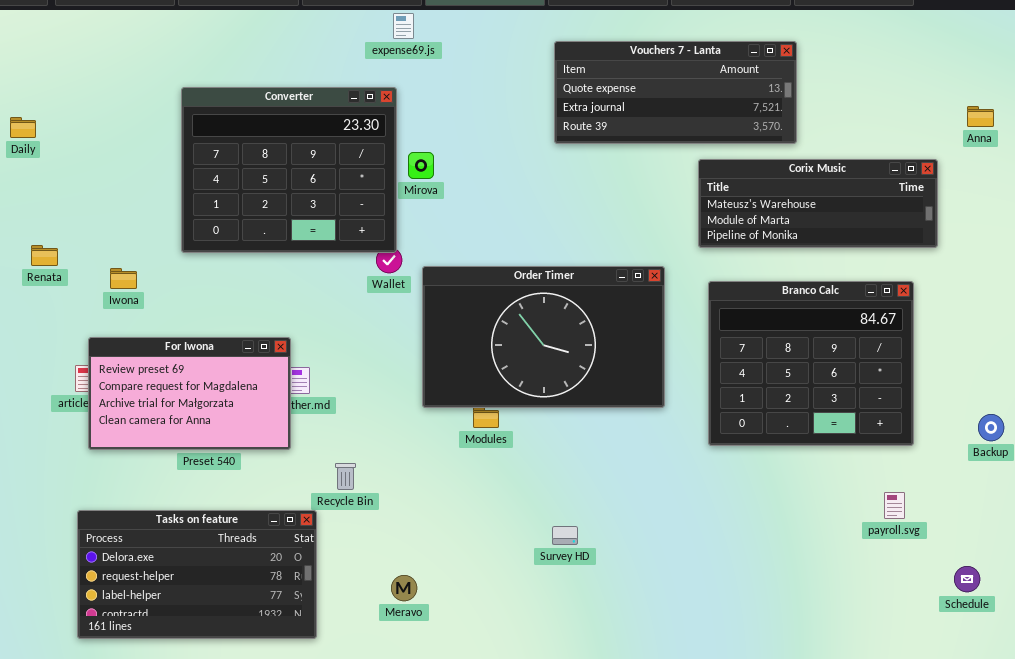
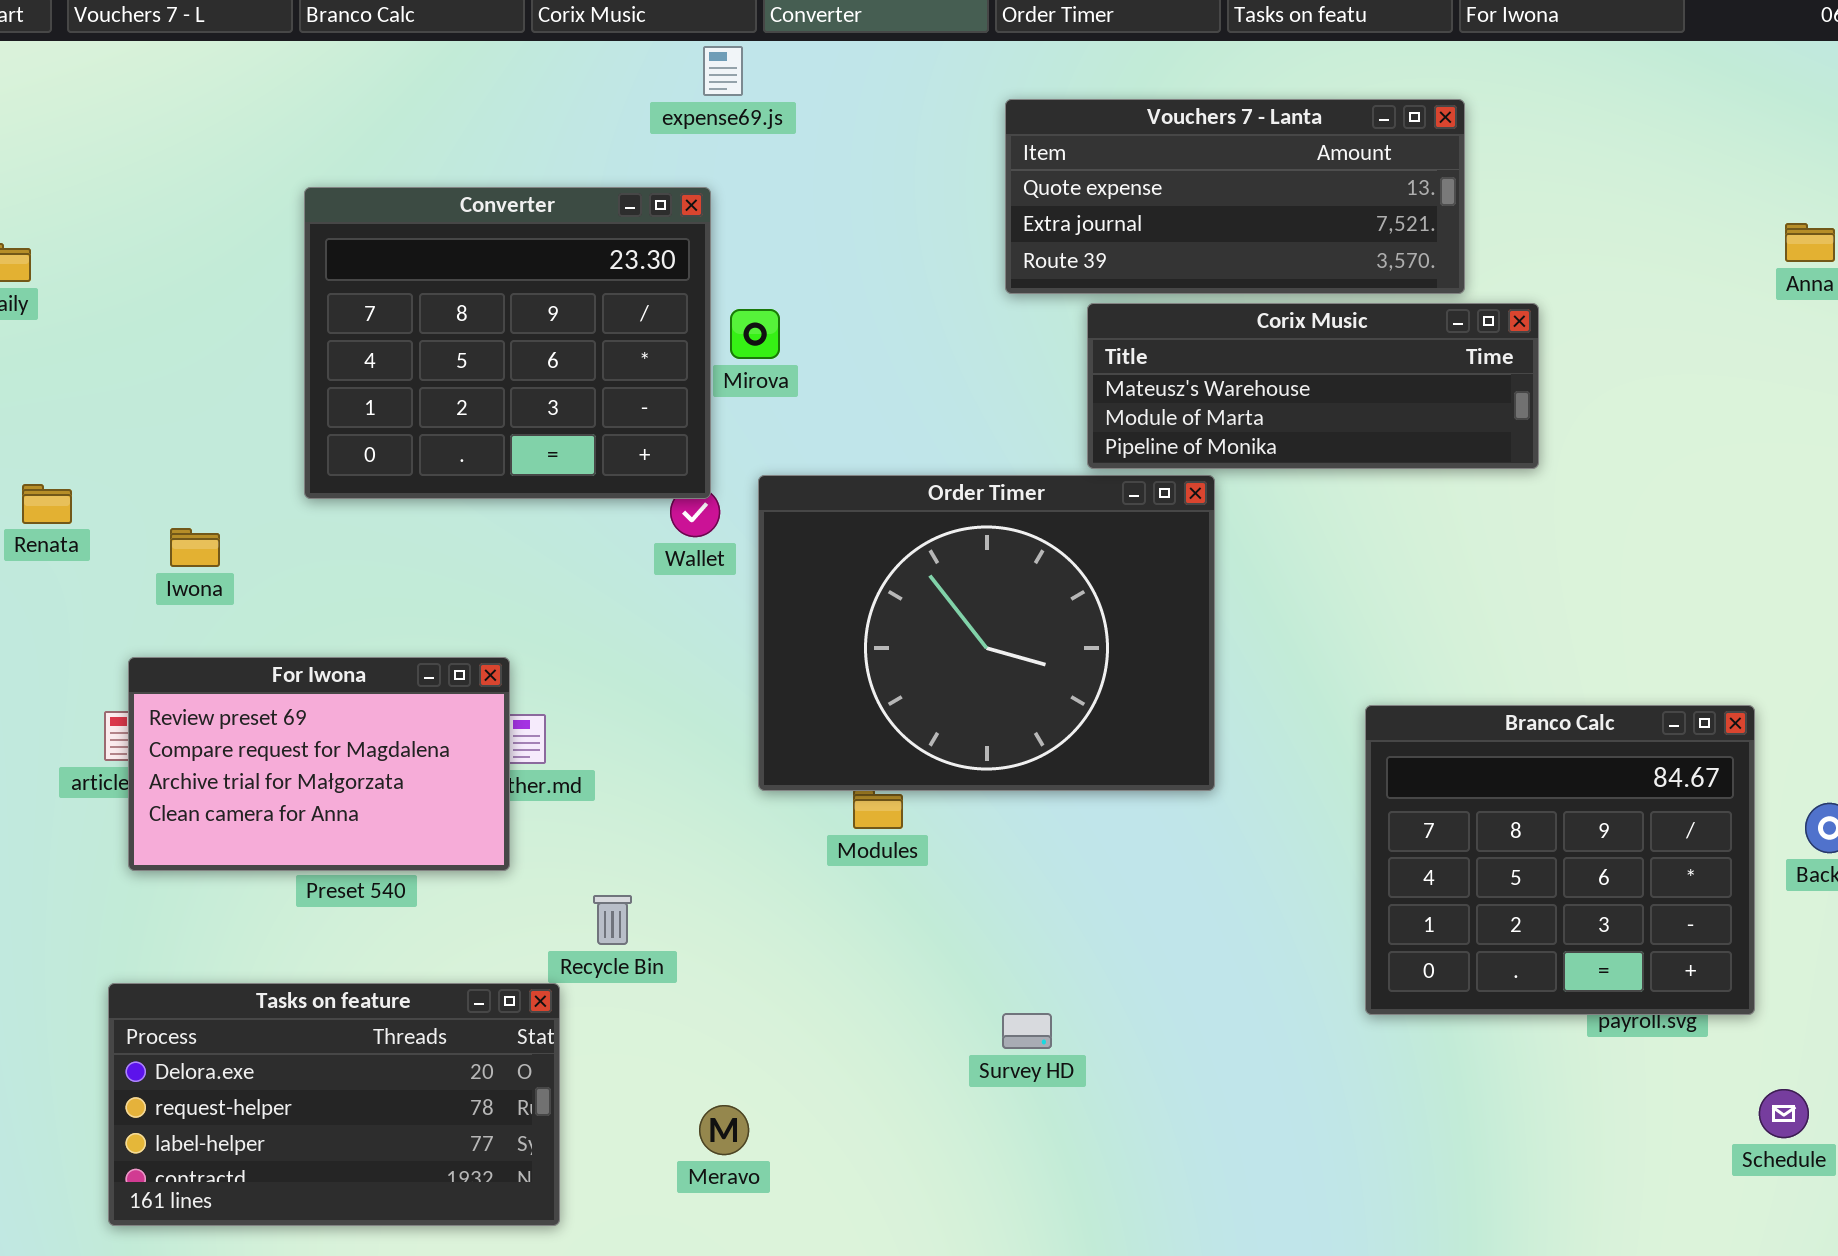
Corix Music: [698,159,938,248] -> [1087,303,1539,469], moved
Order Timer: [422,266,665,408] -> [758,475,1215,791], resized
Branco Calc: [708,281,914,446] -> [1365,705,1755,1015], moved

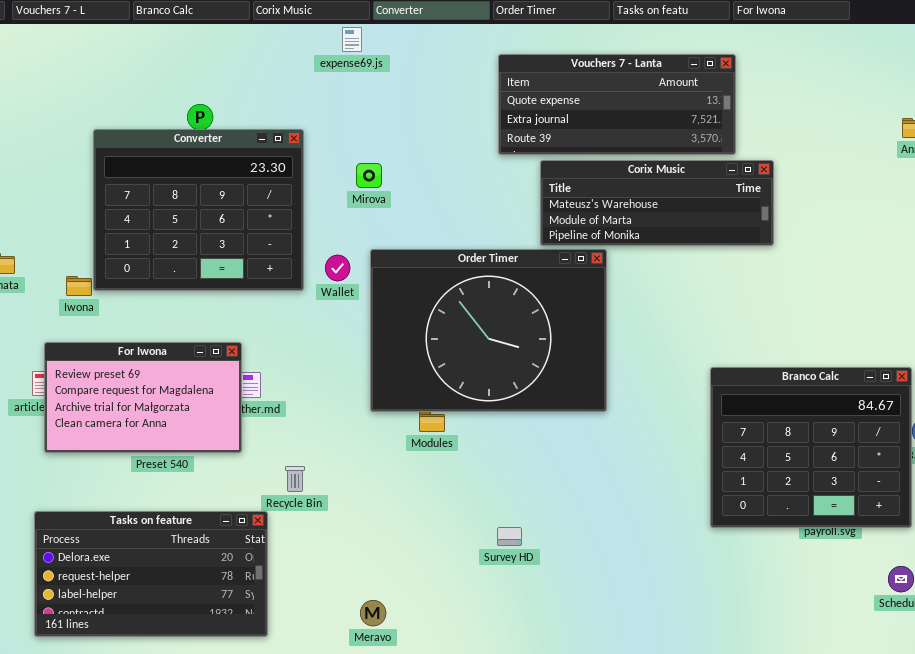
Converter: [304,187,711,499] -> [93,129,304,291], moved
Branco Calc: [1365,705,1755,1015] -> [710,367,912,528], moved
Meravo: [699,1105,749,1155] -> [360,600,386,626], moved

